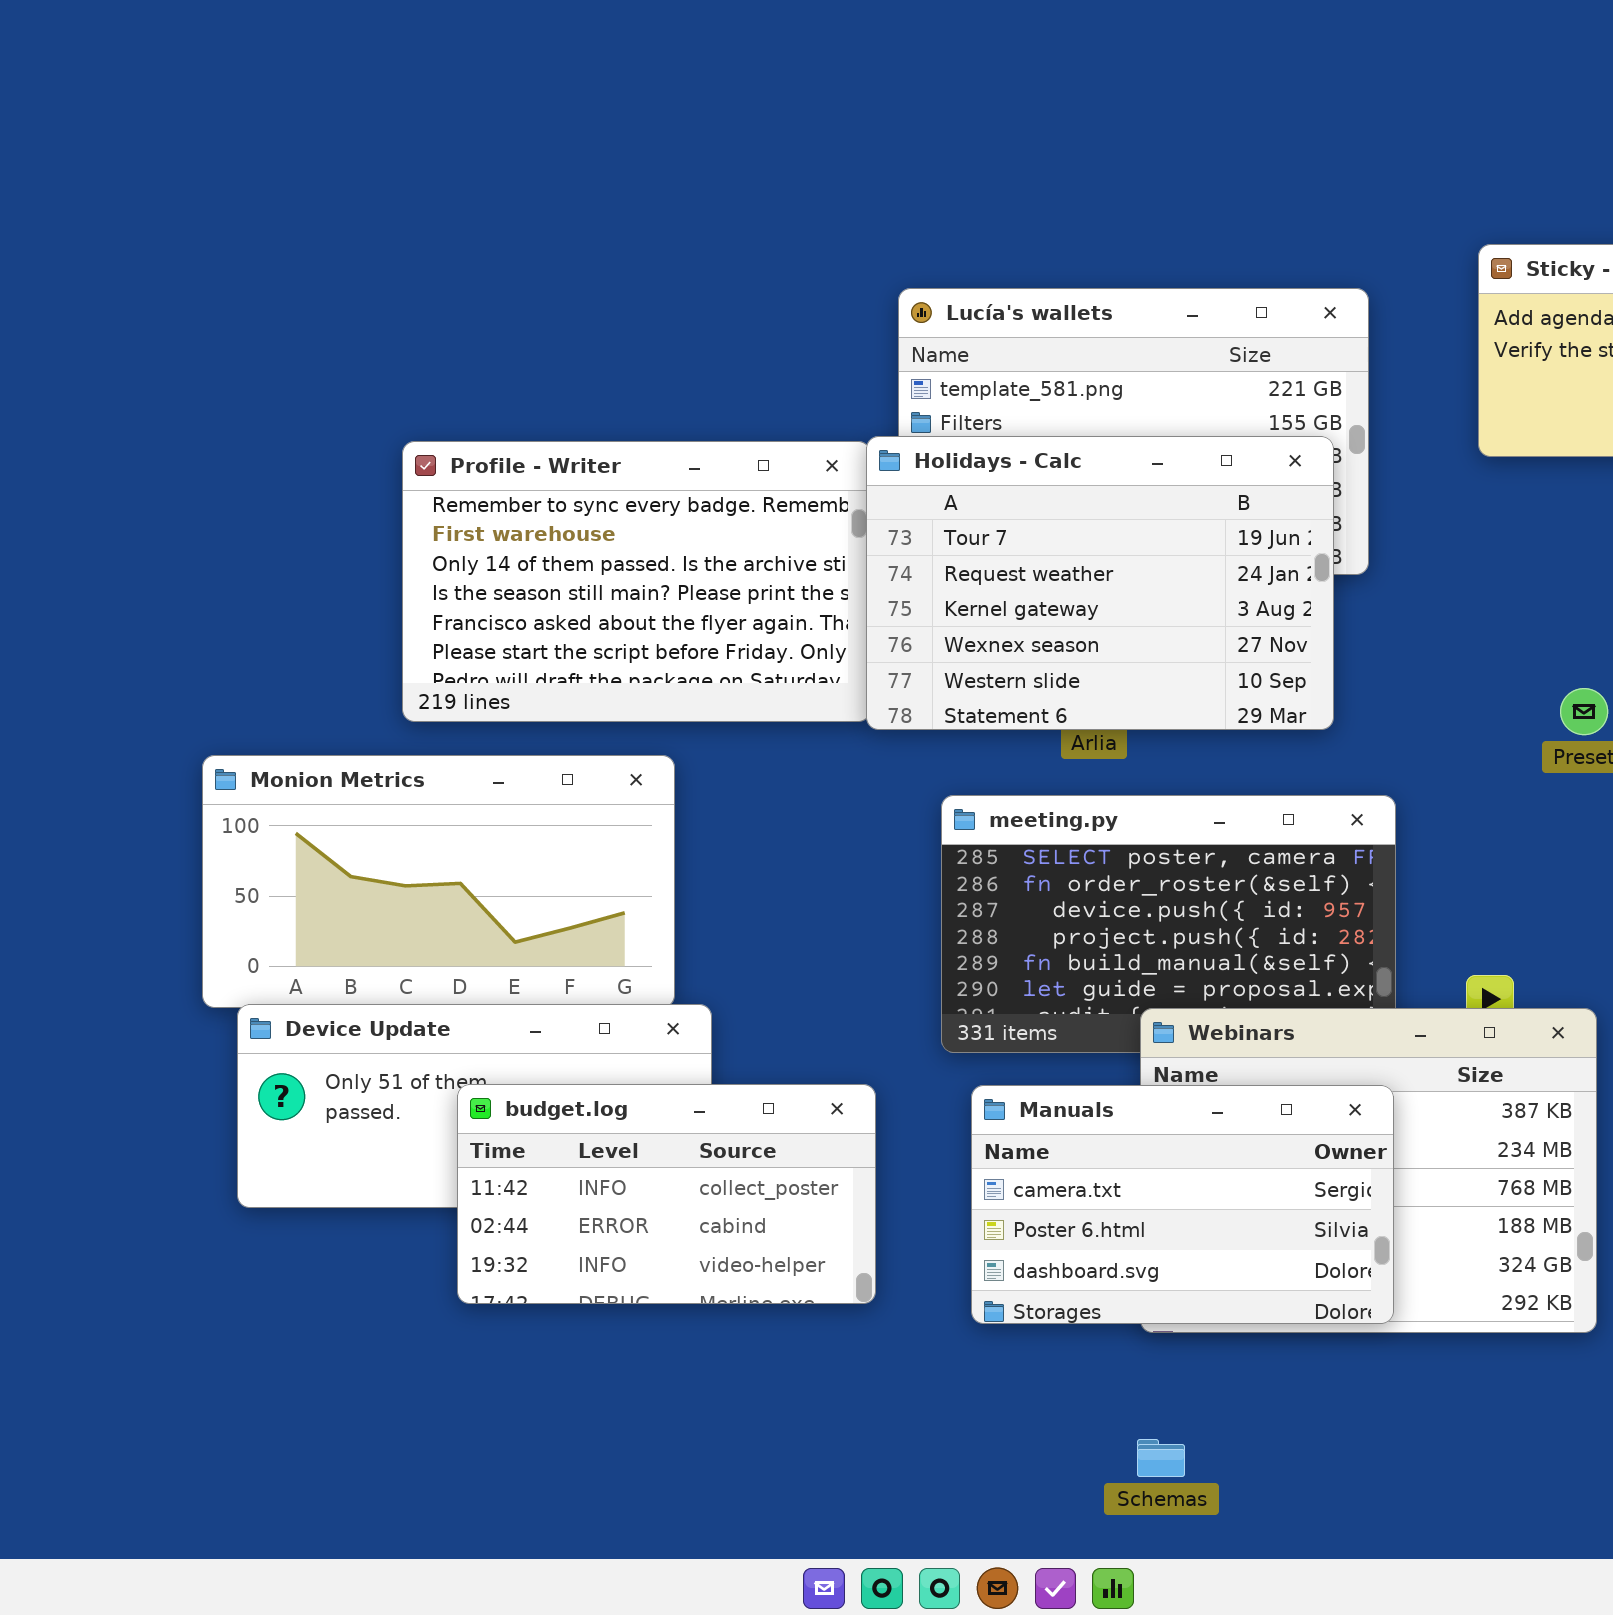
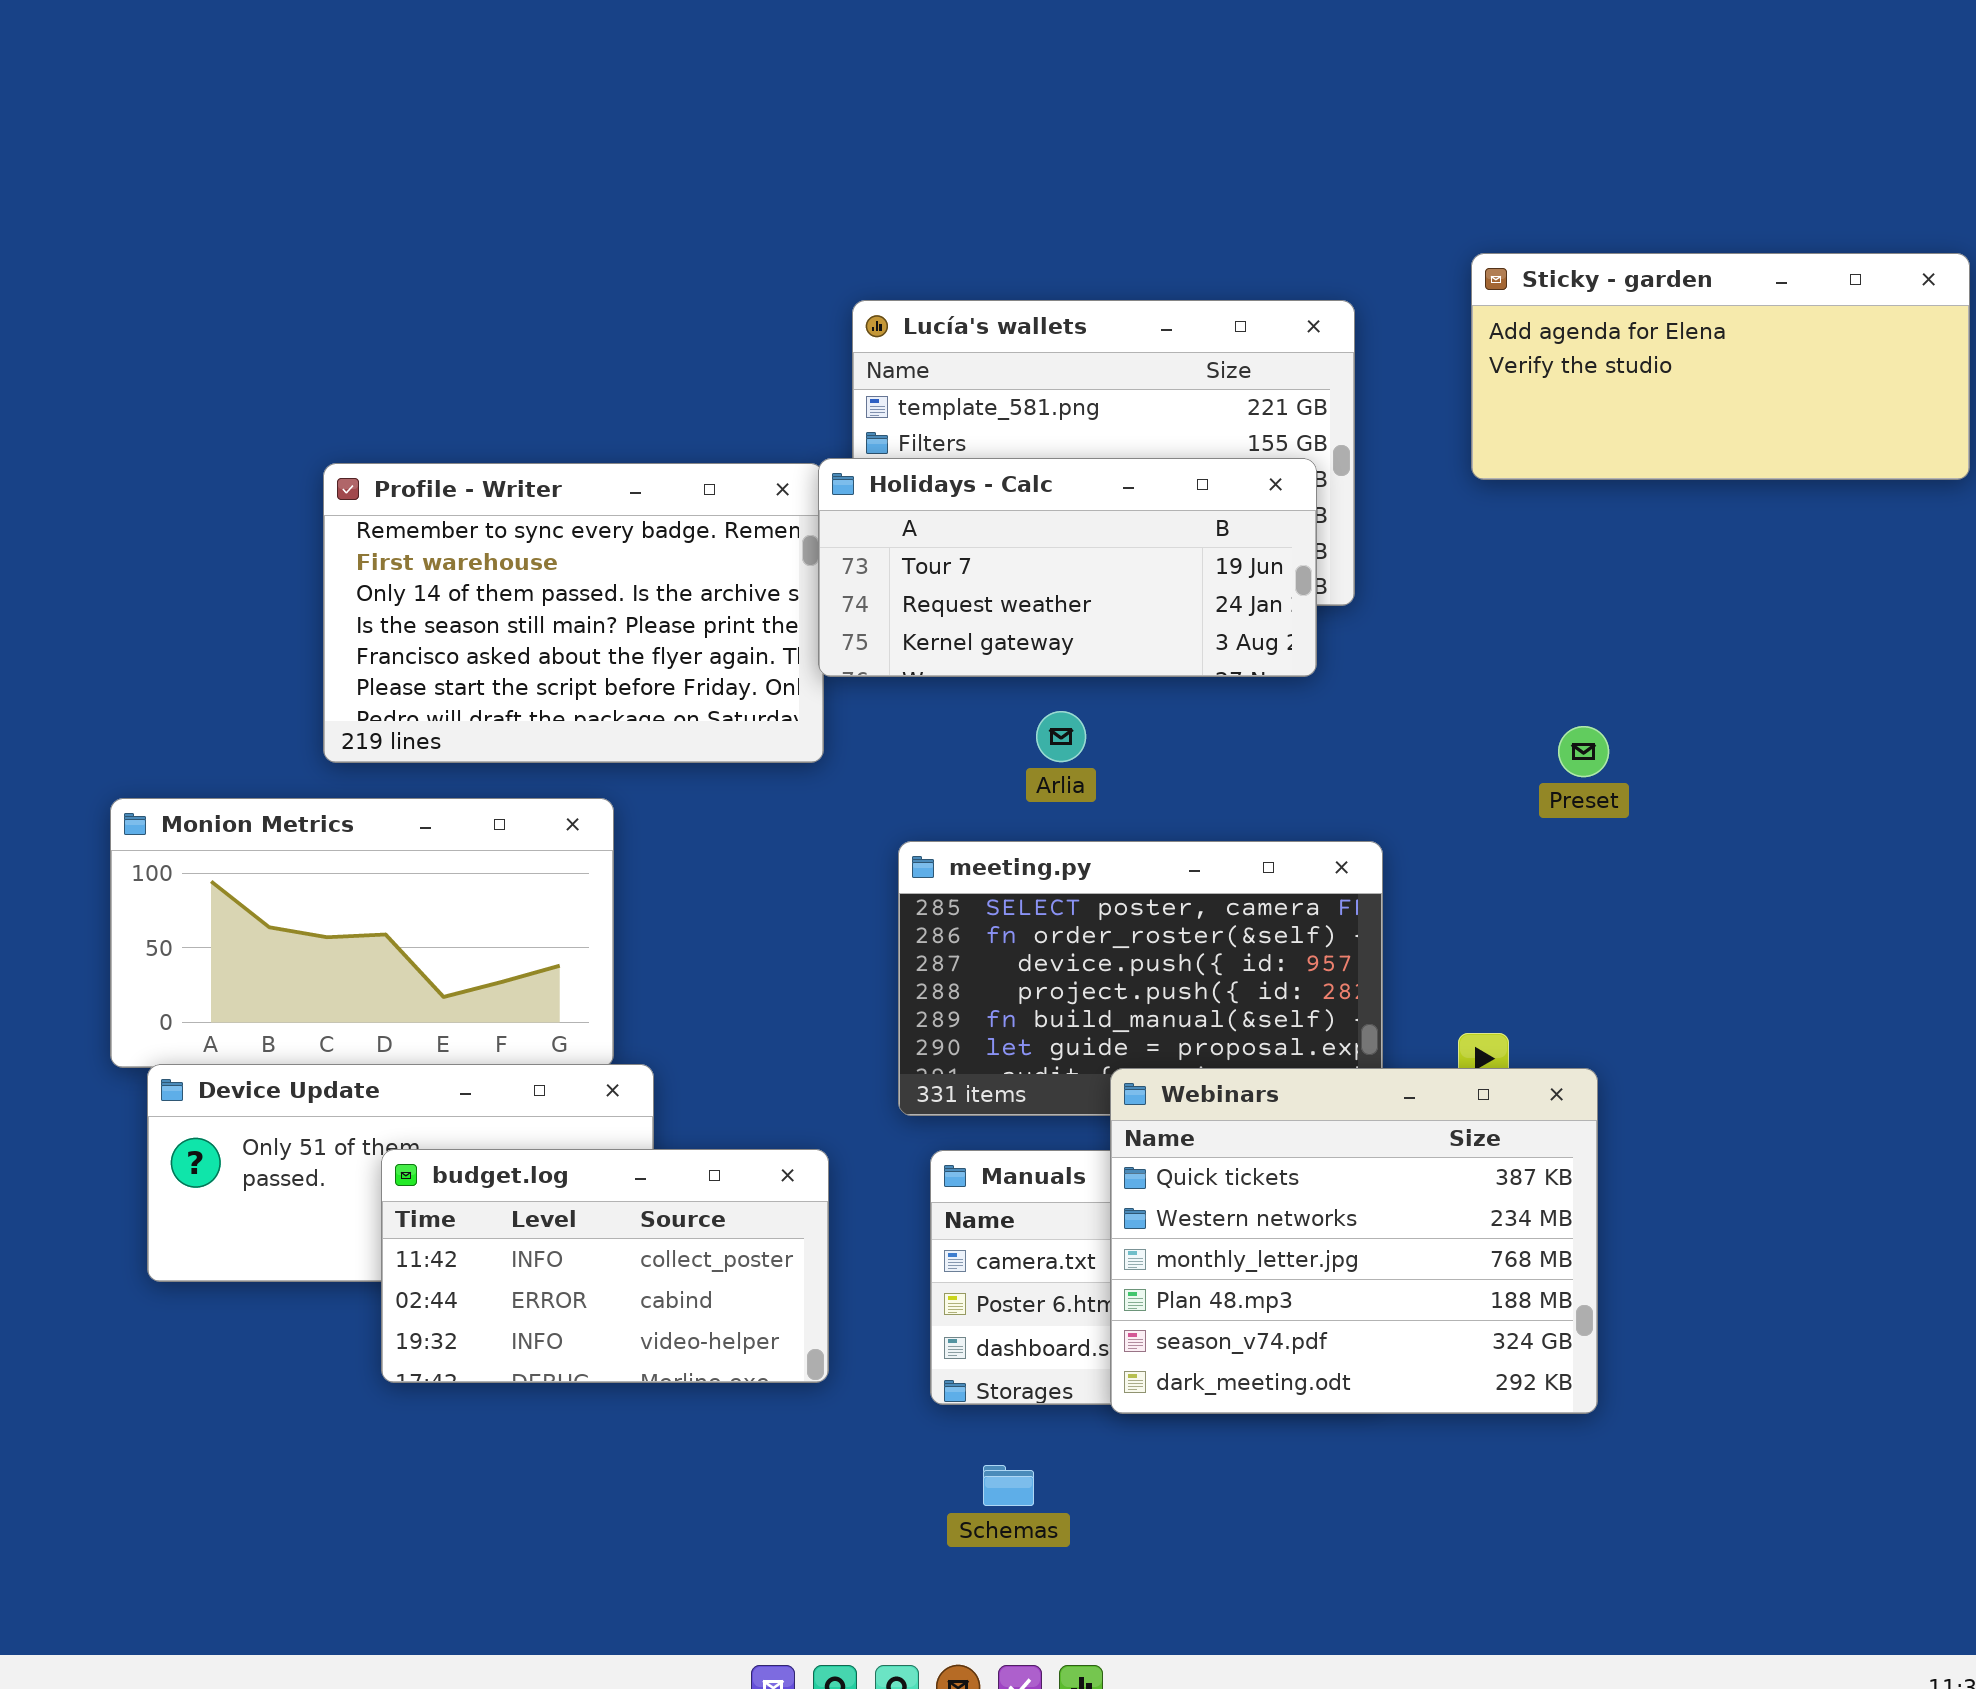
Holidays - Calc: [866,436,1334,730] -> [818,458,1317,677], resized
Webinars: [1140,1008,1597,1333] -> [1110,1068,1598,1414], raised
Schemas: [1137,1439,1185,1477] -> [983,1465,1034,1506], moved

